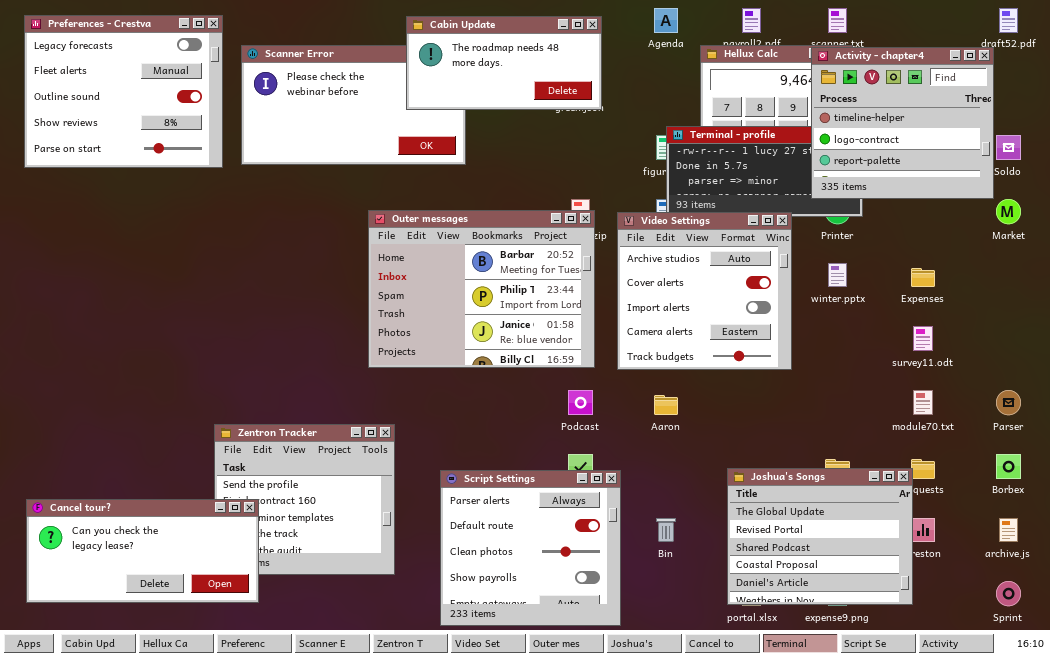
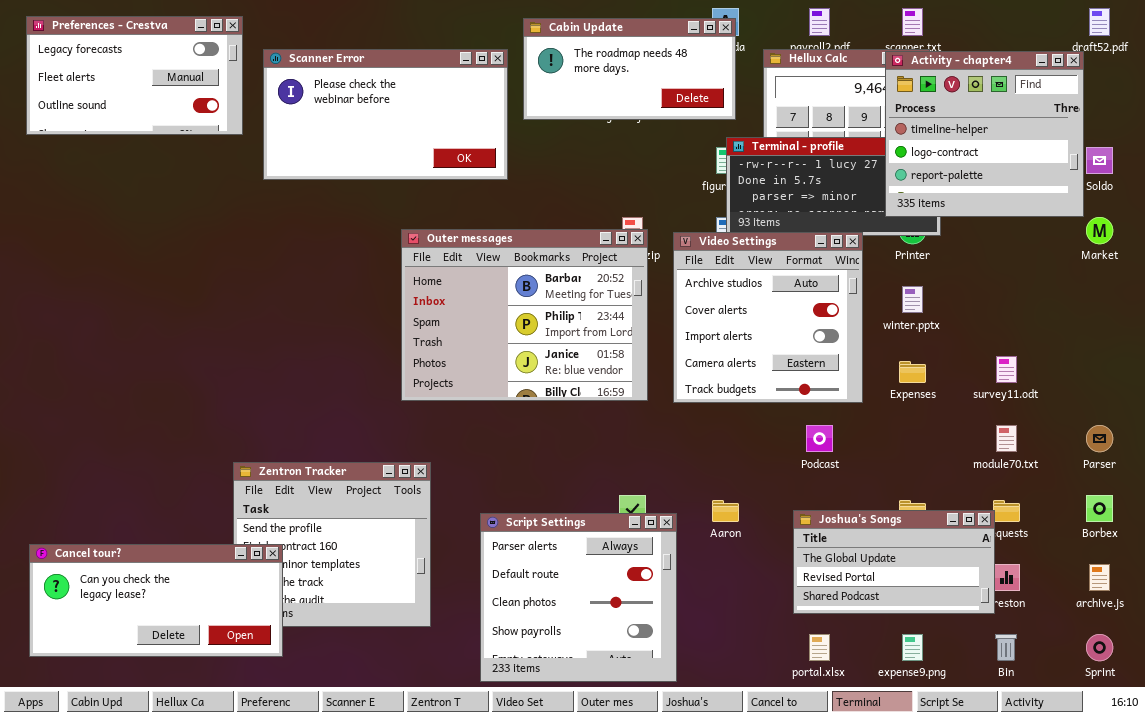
Preferences - Crestva: [24,15,223,168] -> [26,16,243,135], resized
Cabin Update: [406,16,602,110] -> [523,18,736,120], moved
Expenses: [911,268,935,287] -> [899,361,926,383], moved
Podcast: [568,390,593,415] -> [806,425,833,452], moved
Aaron: [654,395,678,415] -> [712,500,739,522], moved
Joshua's Songs: [727,468,913,605] -> [793,510,995,614], resized
Bin: [656,518,676,542] -> [995,634,1017,661], moved

